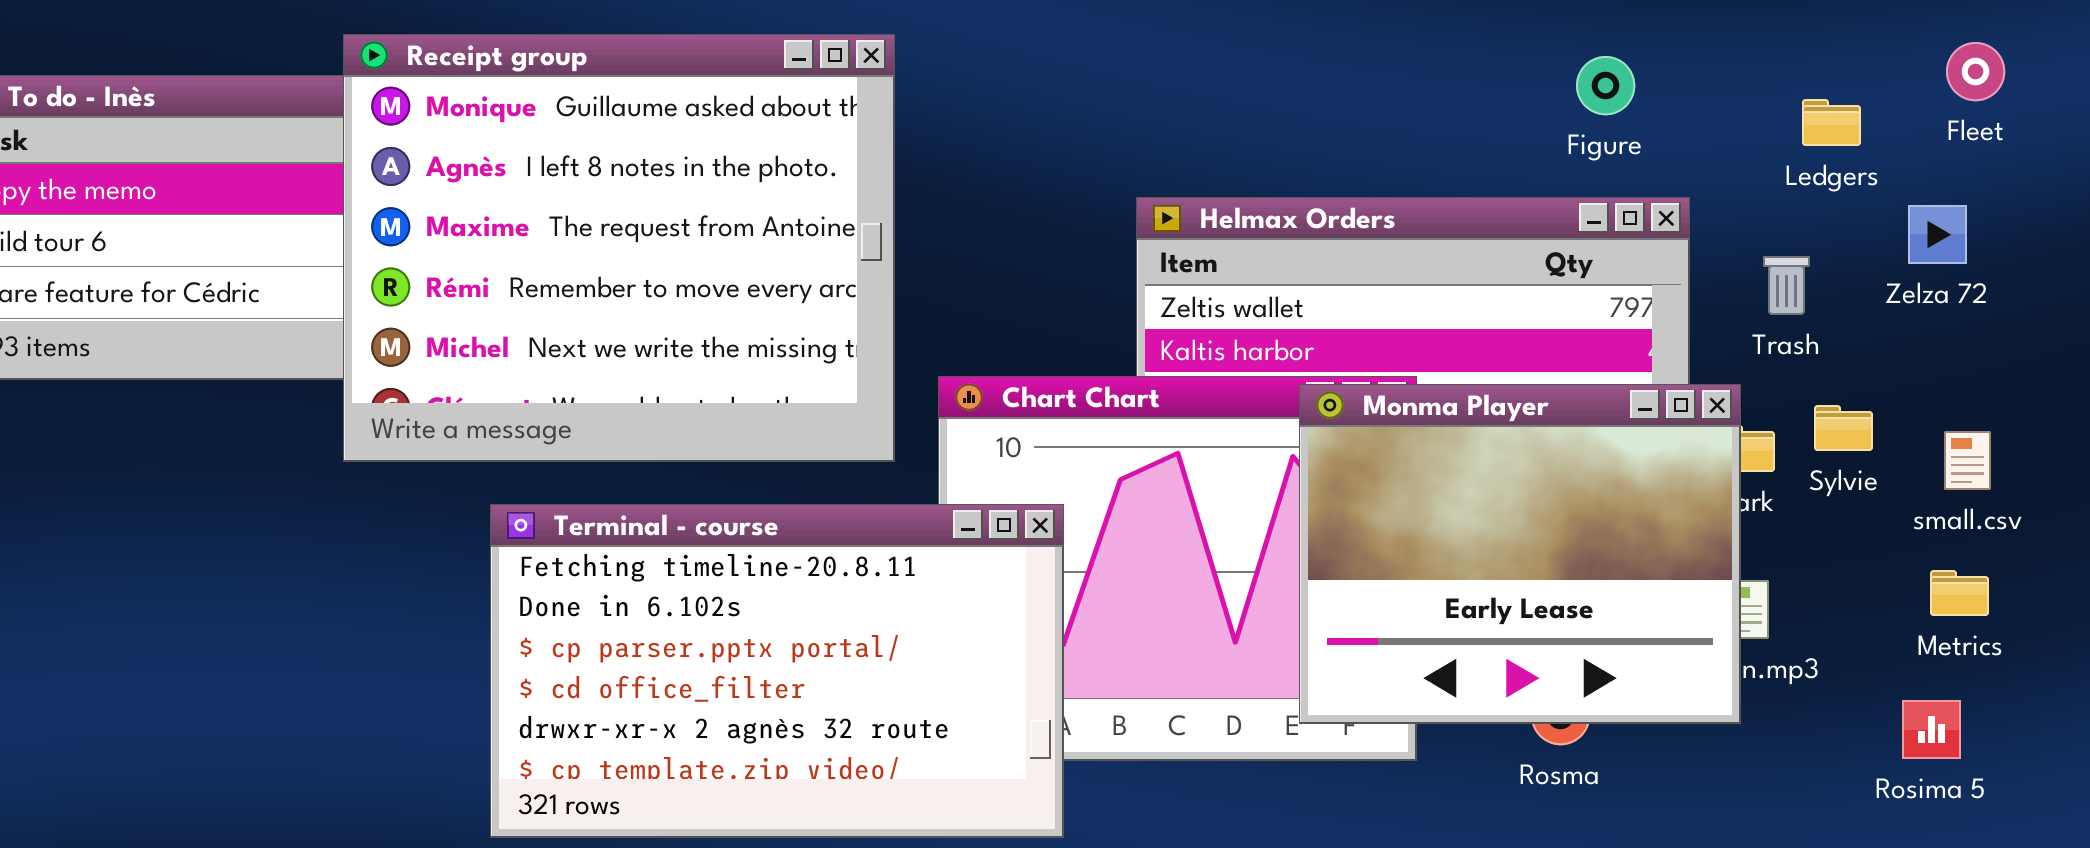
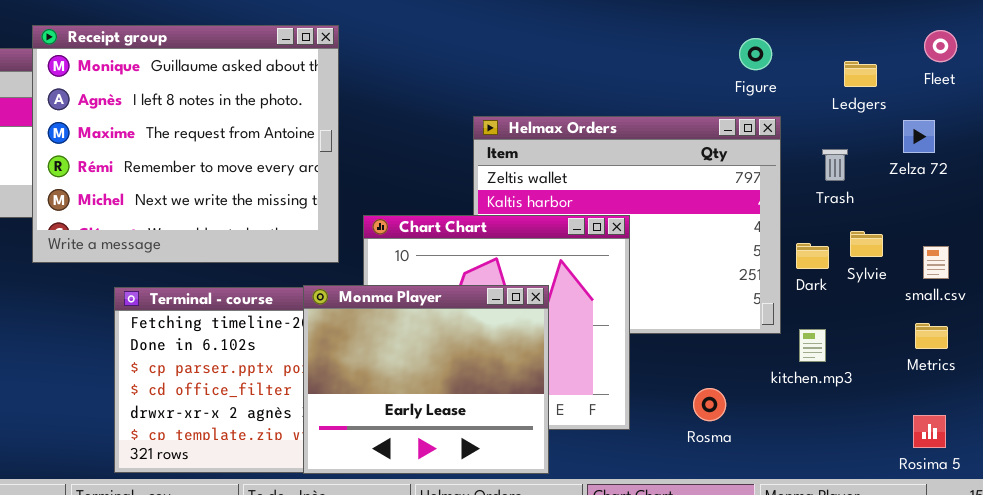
Figure: [1576,56,1635,115] -> [739,38,772,70], moved
Monma Player: [1299,384,1741,724] -> [303,285,549,474], moved
Rosima 5: [1902,700,1961,759] -> [913,415,946,448], moved

